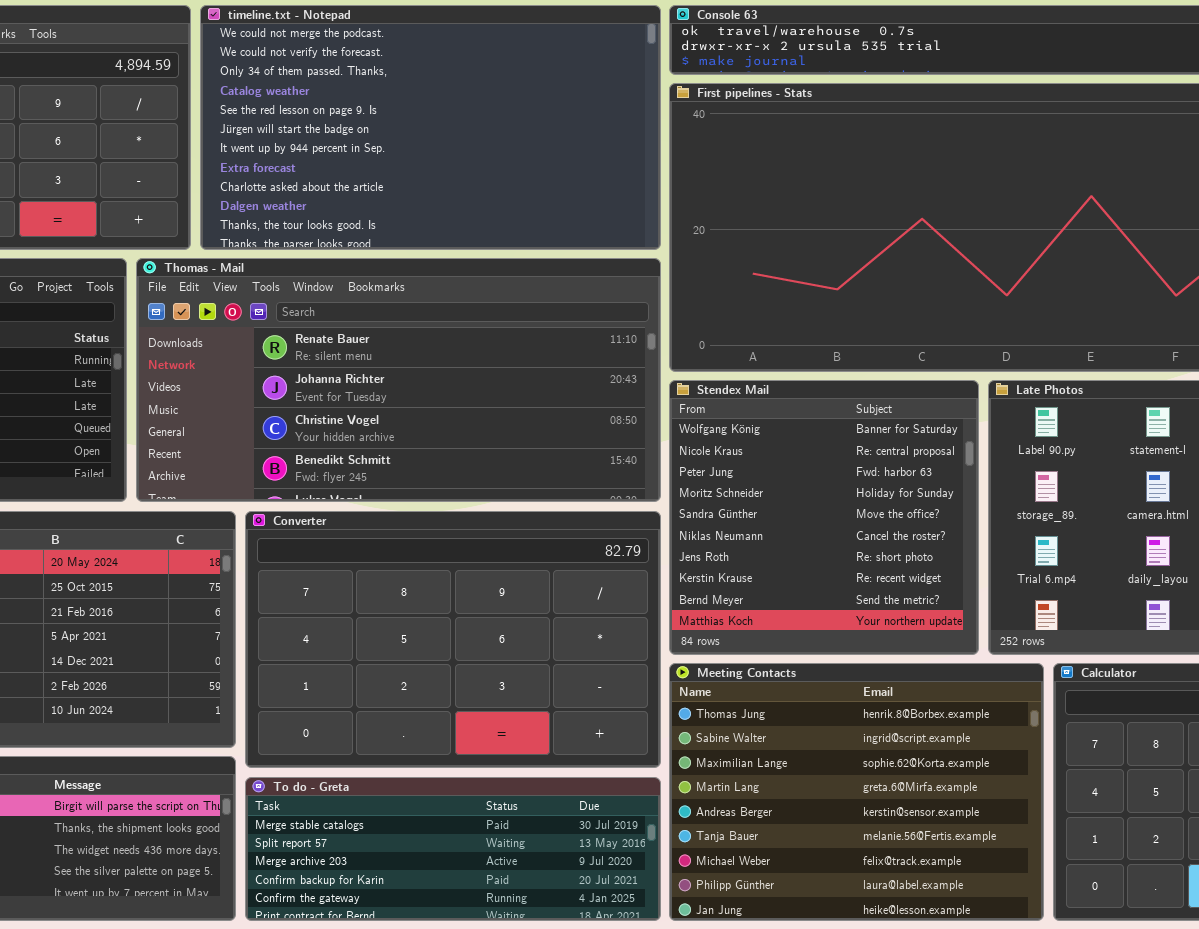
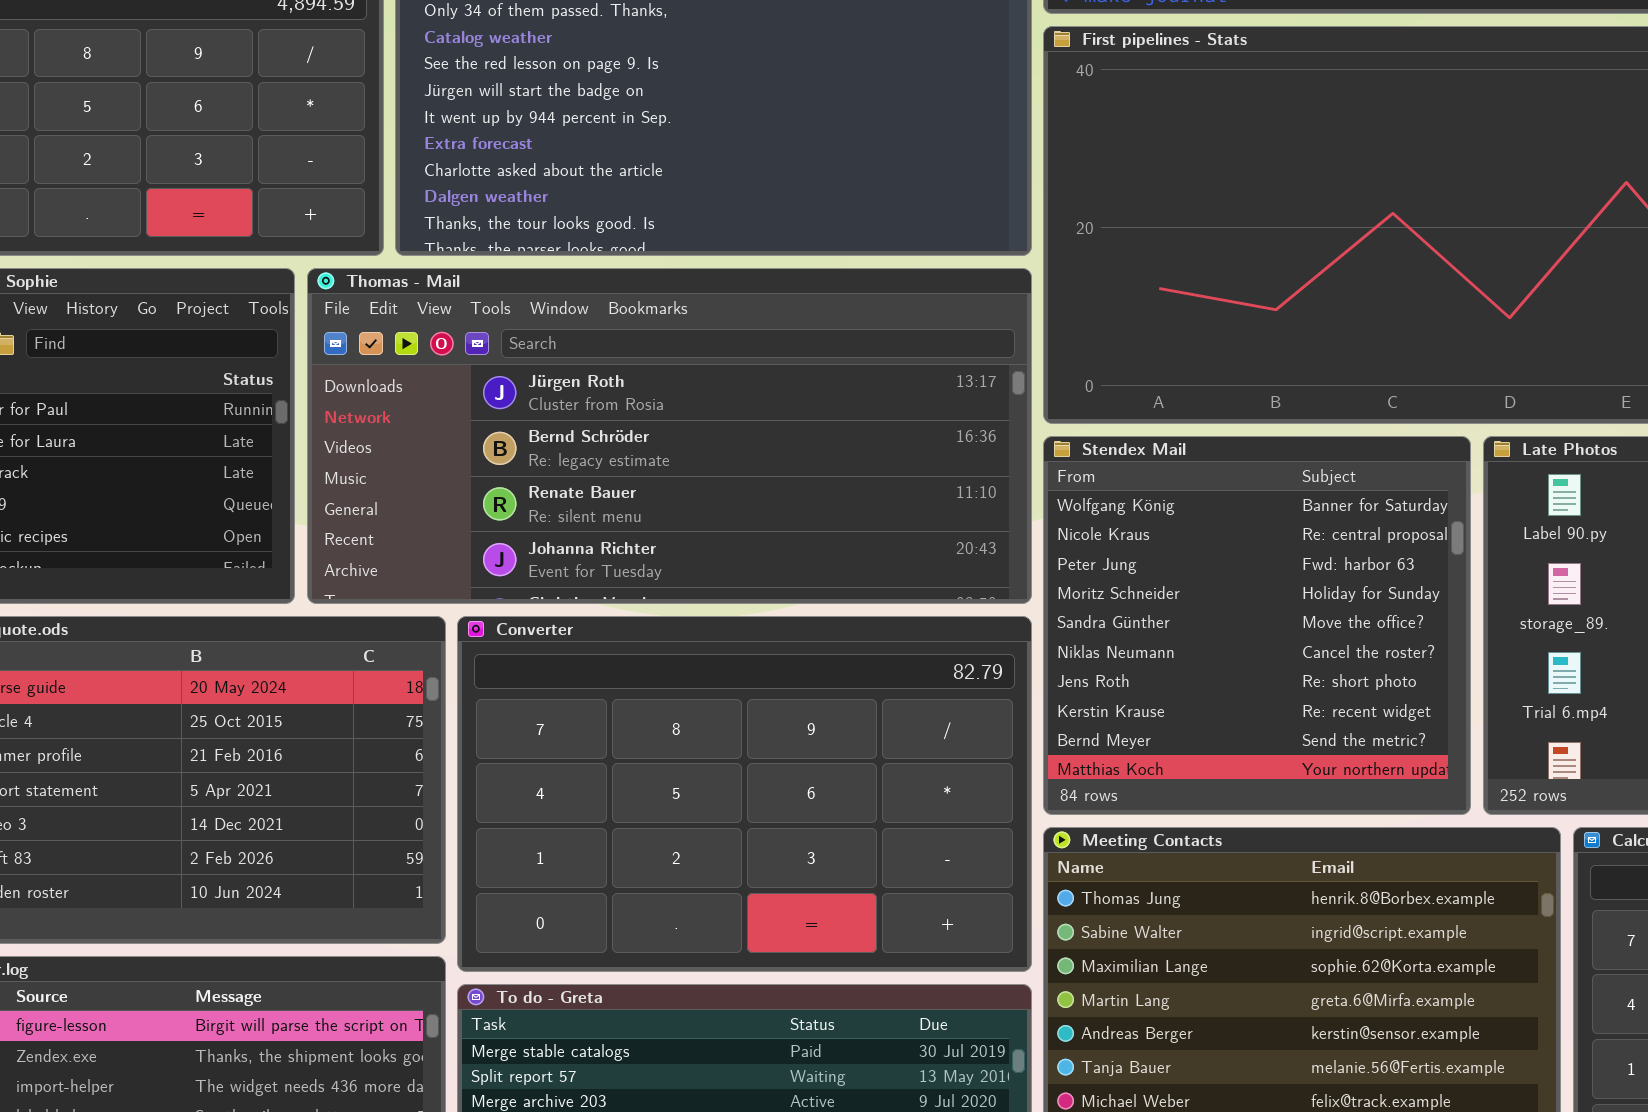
Thomas - Mail: [136,258,661,502] -> [307,268,1032,604], scrolled up 2 rows

